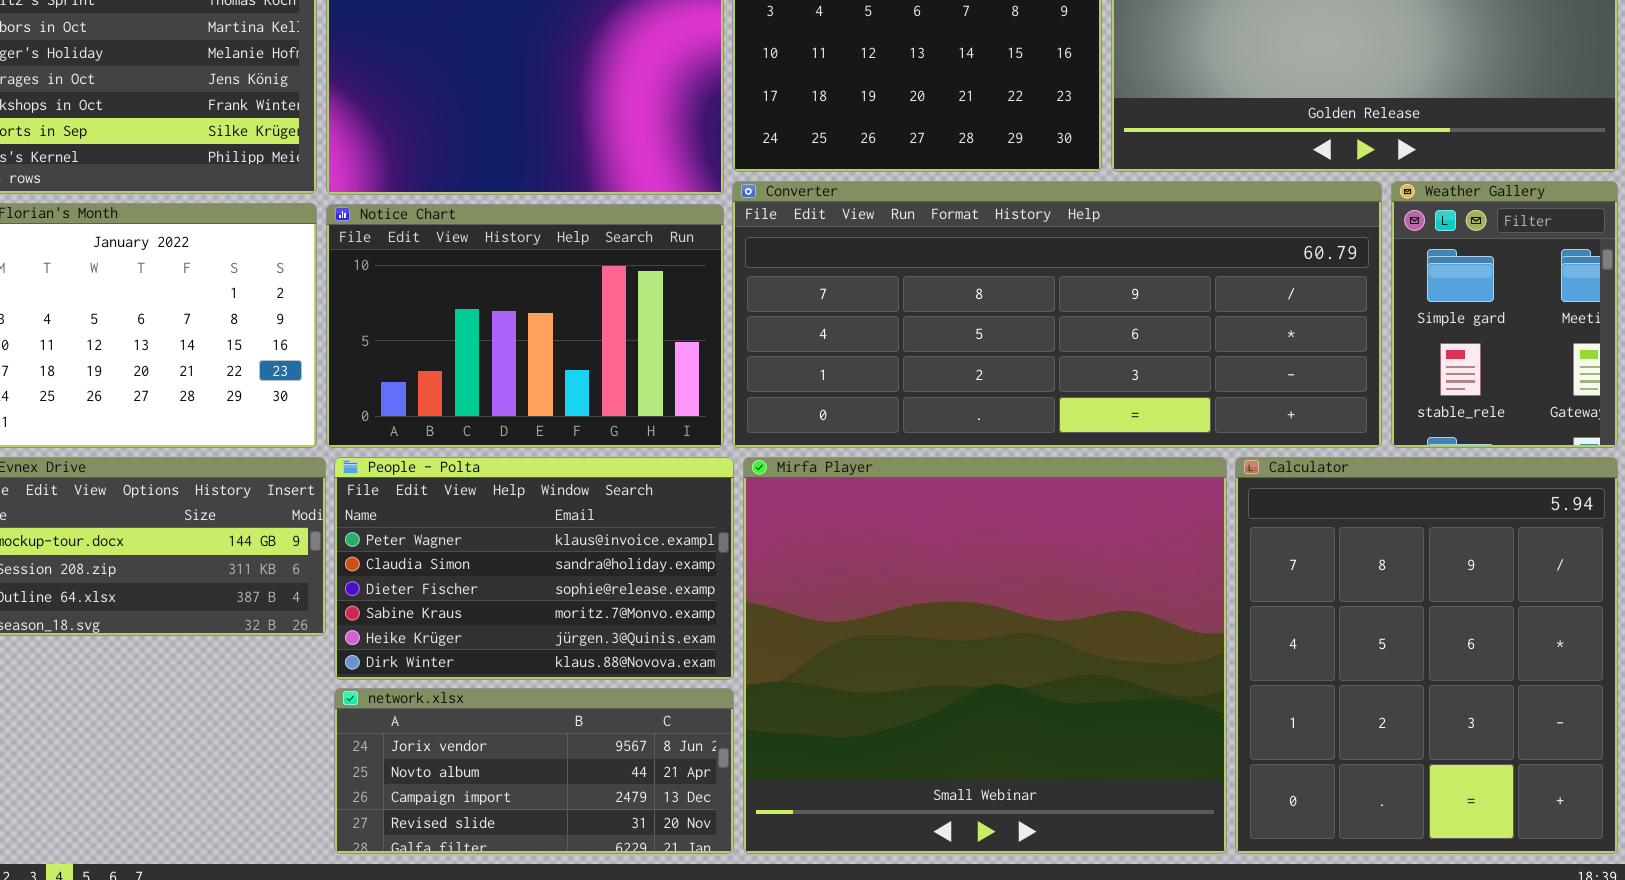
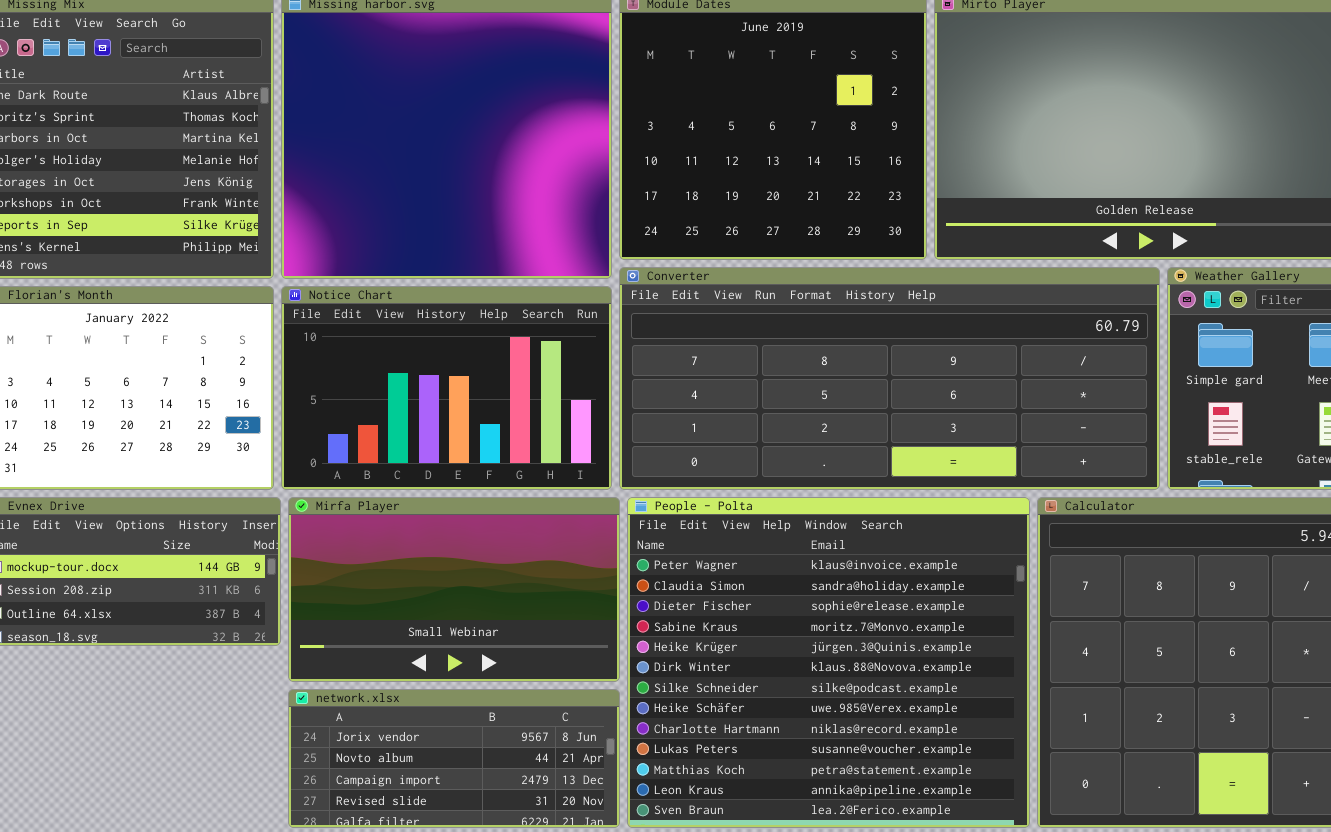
People - Polta: [334,457,734,680] -> [627,497,1030,828], moved, resized
Mirfa Player: [743,457,1227,854] -> [288,497,620,682], moved, resized

